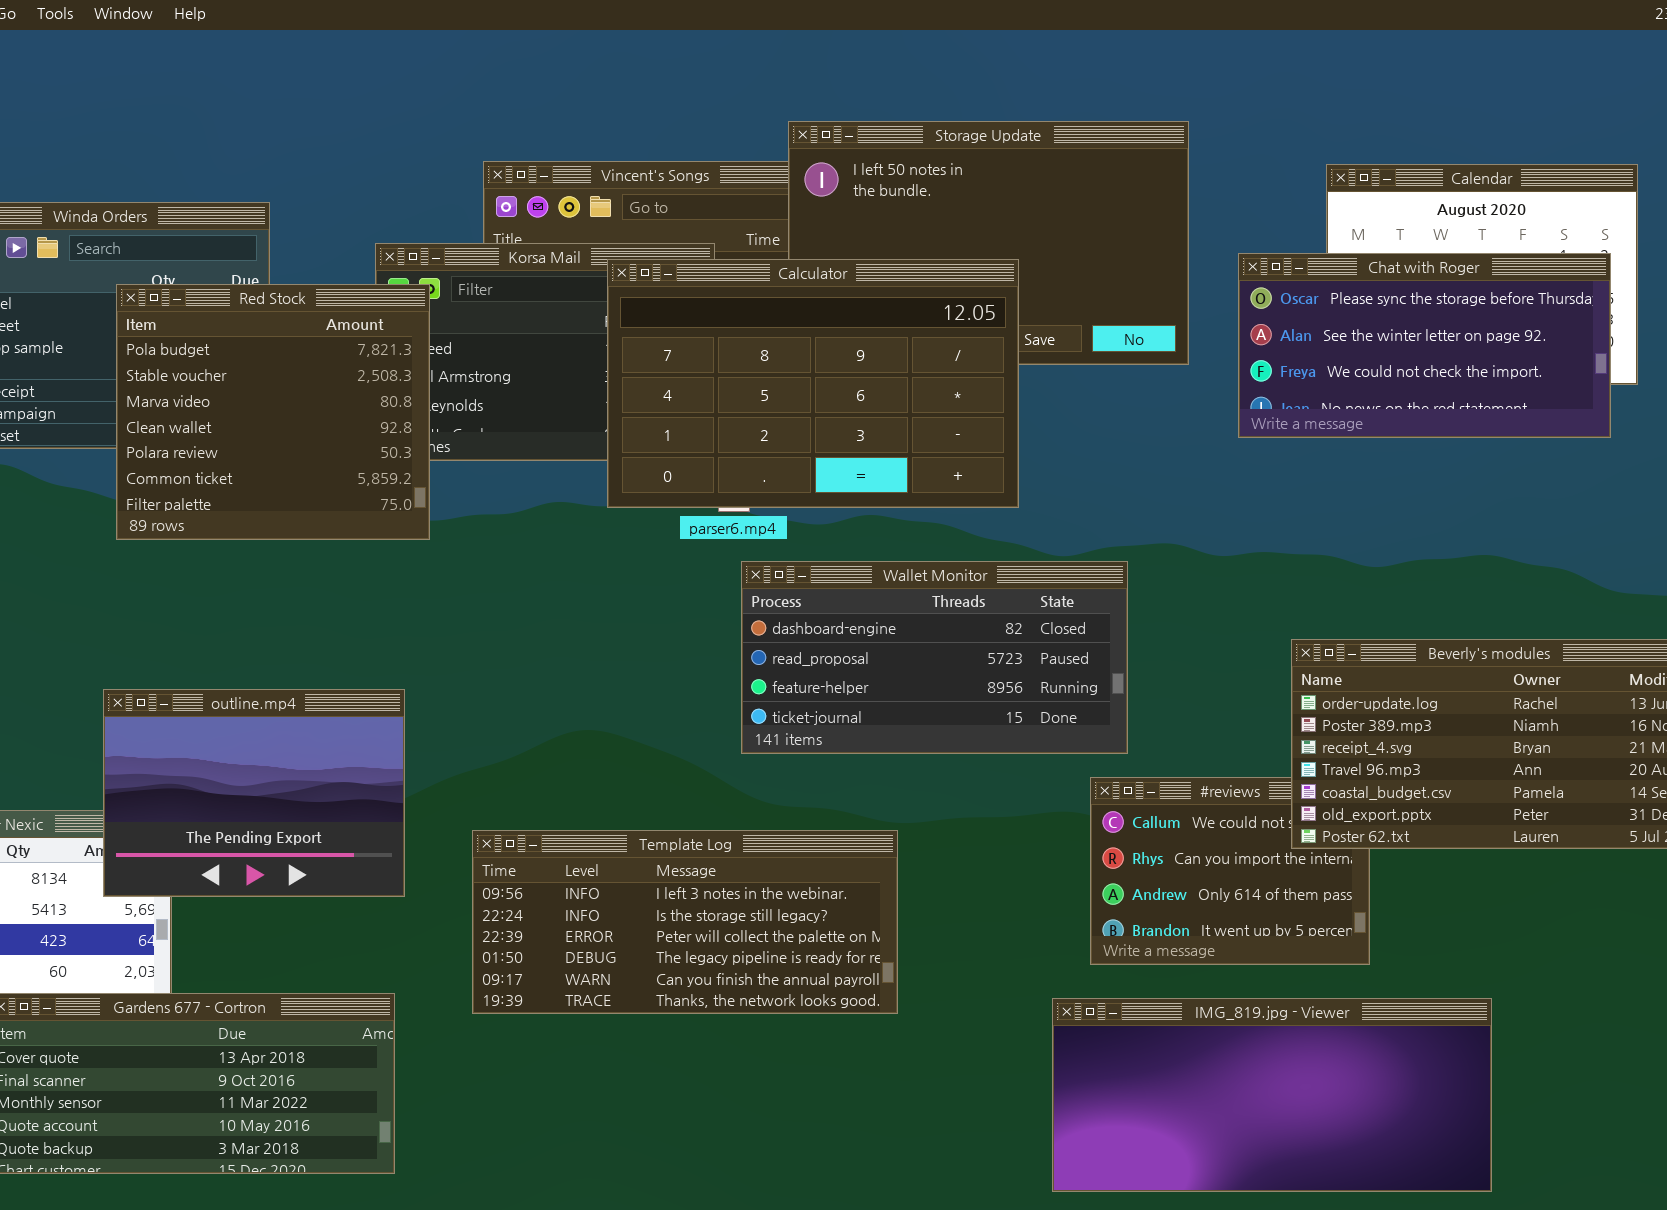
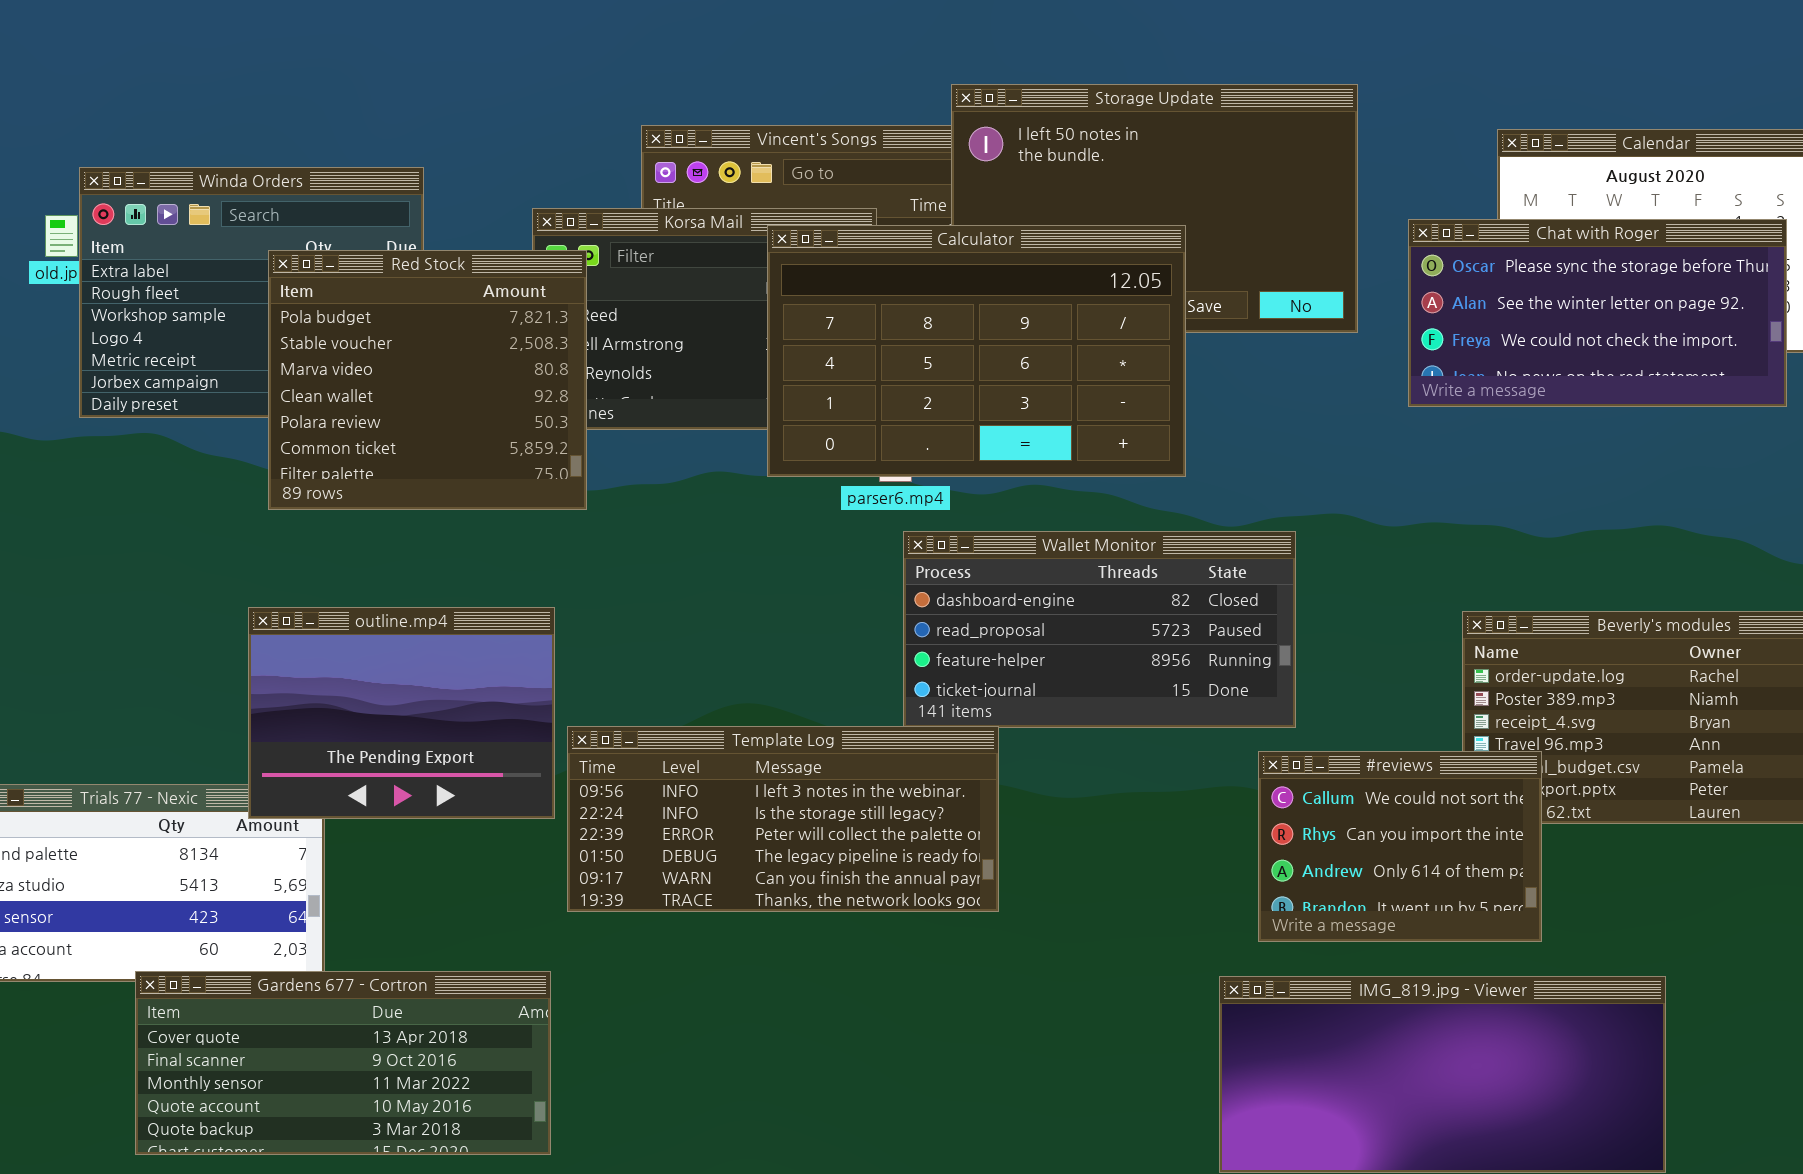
outline.mp4: [103,689,405,897] -> [248,607,555,819], moved
#reviews: [1090,777,1370,965] -> [1258,751,1542,942], raised
Template Log: [472,830,898,1014] -> [567,726,999,912], moved

